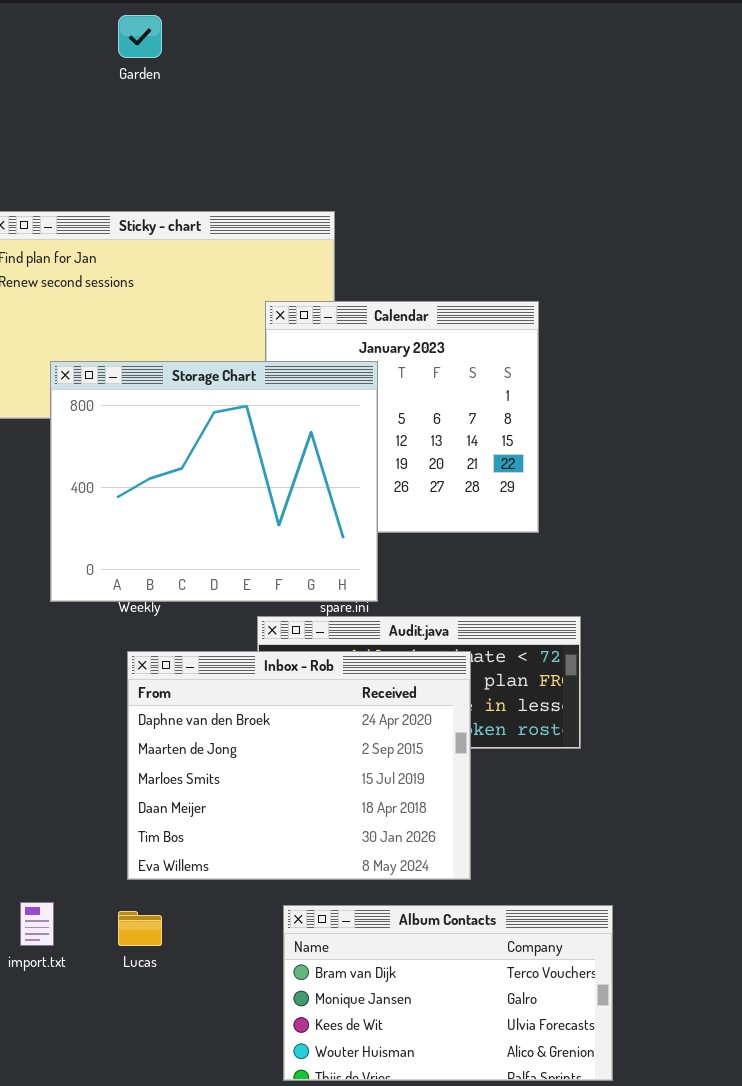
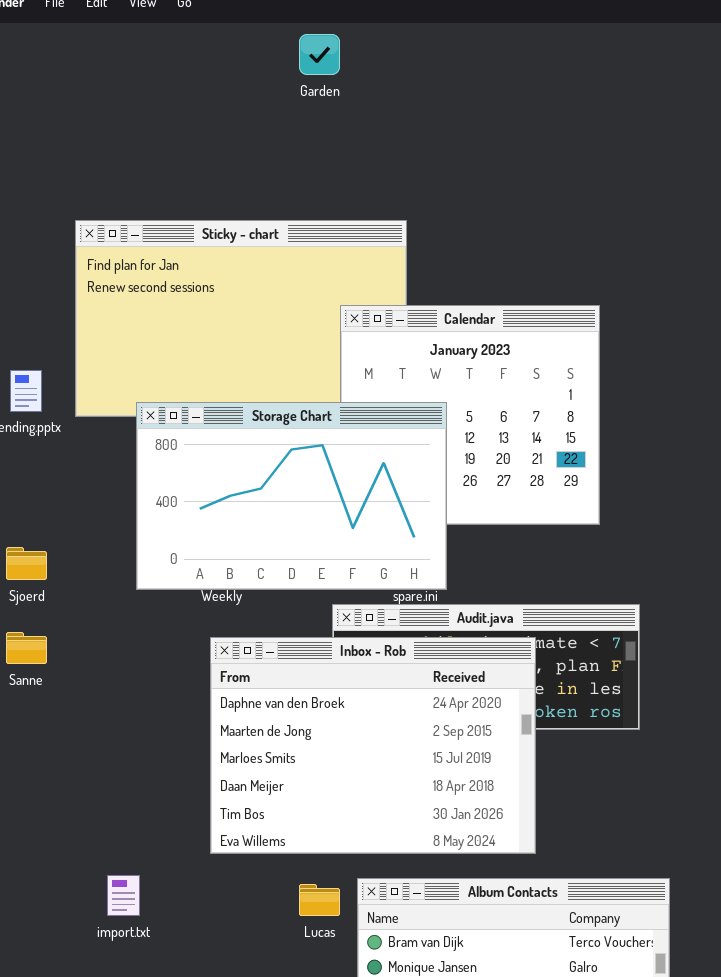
Garden: [118,15,162,58] -> [299,34,340,75], moved
Storage Chart: [50,361,378,602] -> [136,402,447,590], resized
Lucas: [118,911,162,946] -> [299,884,340,916], moved

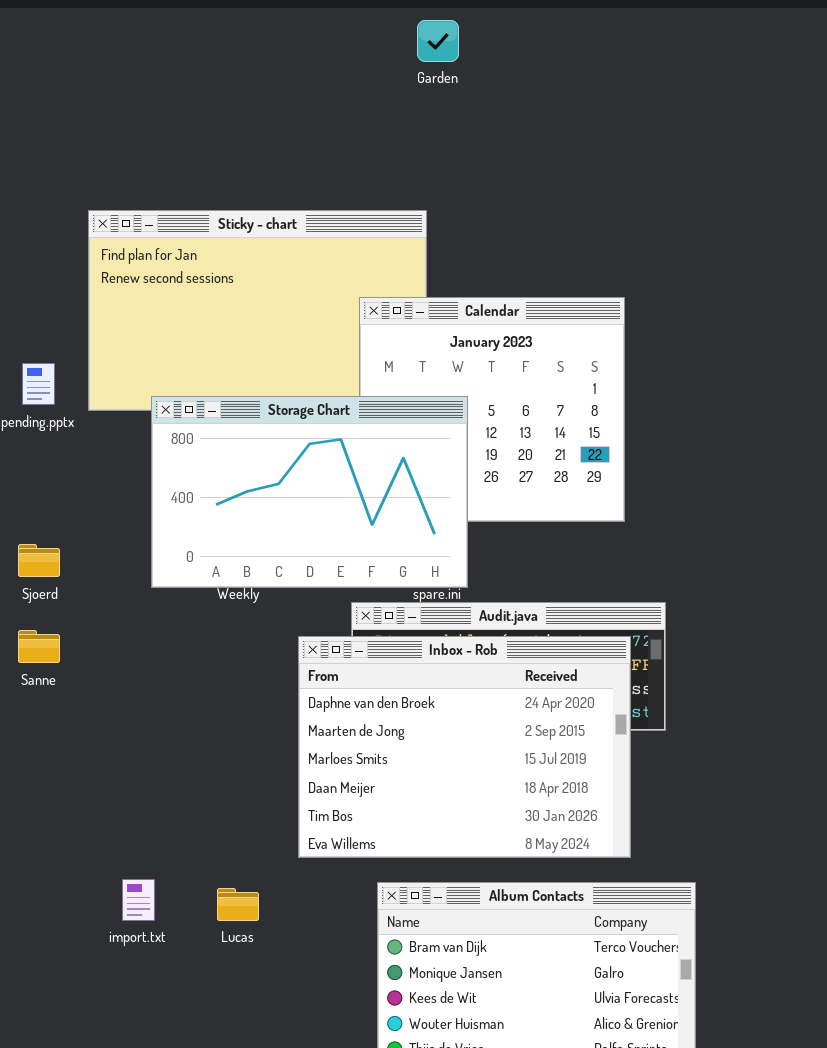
Garden: [299,34,340,75] -> [417,20,459,62], moved
Inbox - Rob: [210,637,536,854] -> [298,636,631,858], moved
Lucas: [299,884,340,916] -> [217,888,259,921], moved

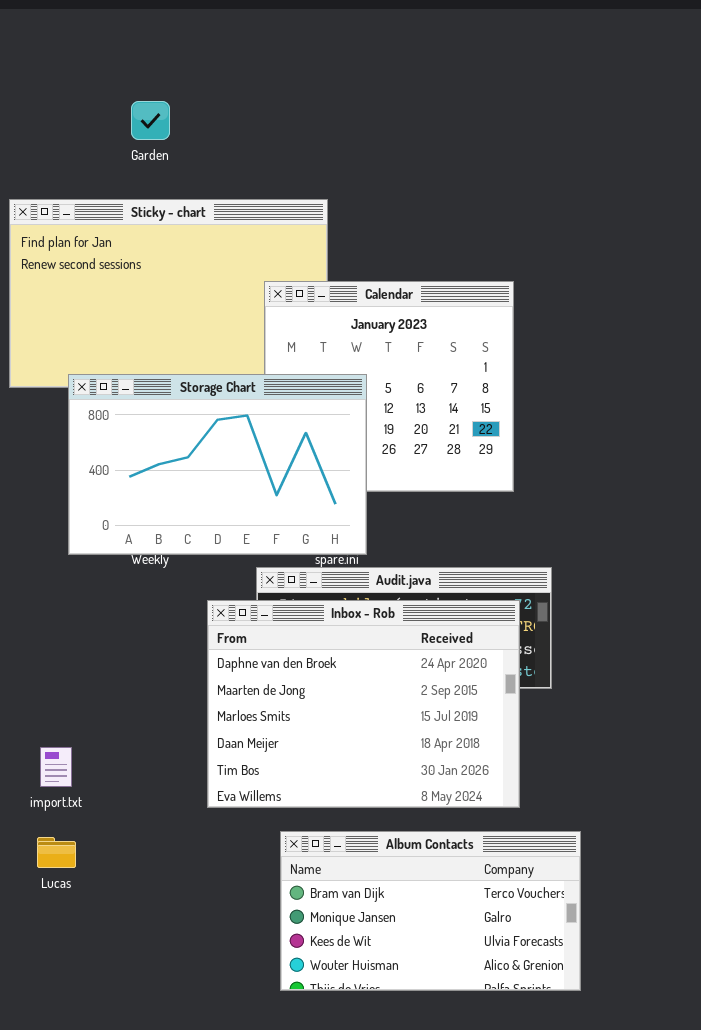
Garden: [417,20,459,62] -> [131,101,170,140], moved
import.txt: [122,879,155,921] -> [40,747,72,787], moved
Lucas: [217,888,259,921] -> [37,837,76,868], moved

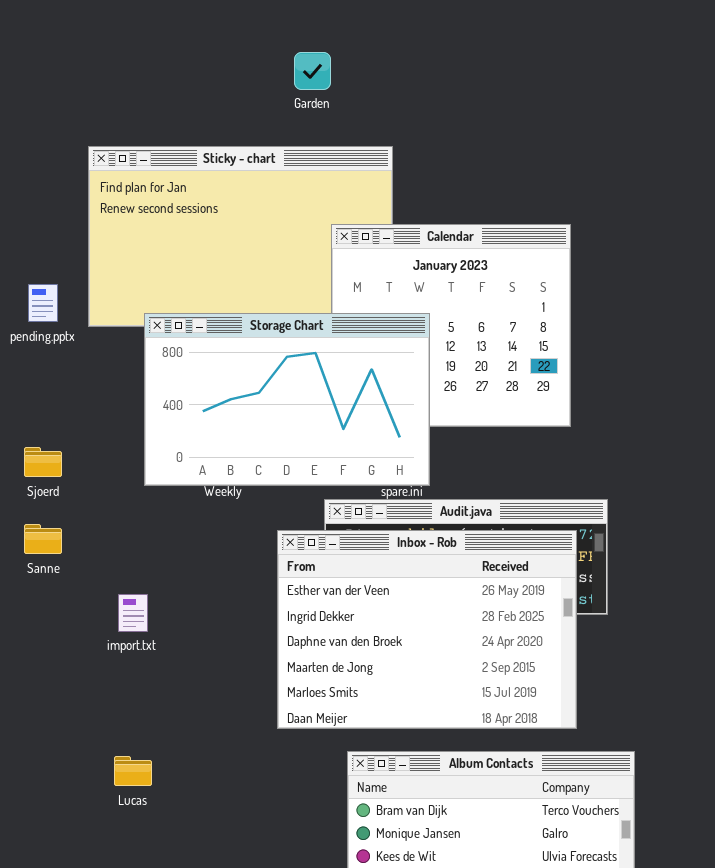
Garden: [131,101,170,140] -> [294,52,331,90], moved
Inbox - Rob: [207,600,520,808] -> [277,530,577,729], scrolled up 2 rows
import.txt: [40,747,72,787] -> [118,594,148,632], moved

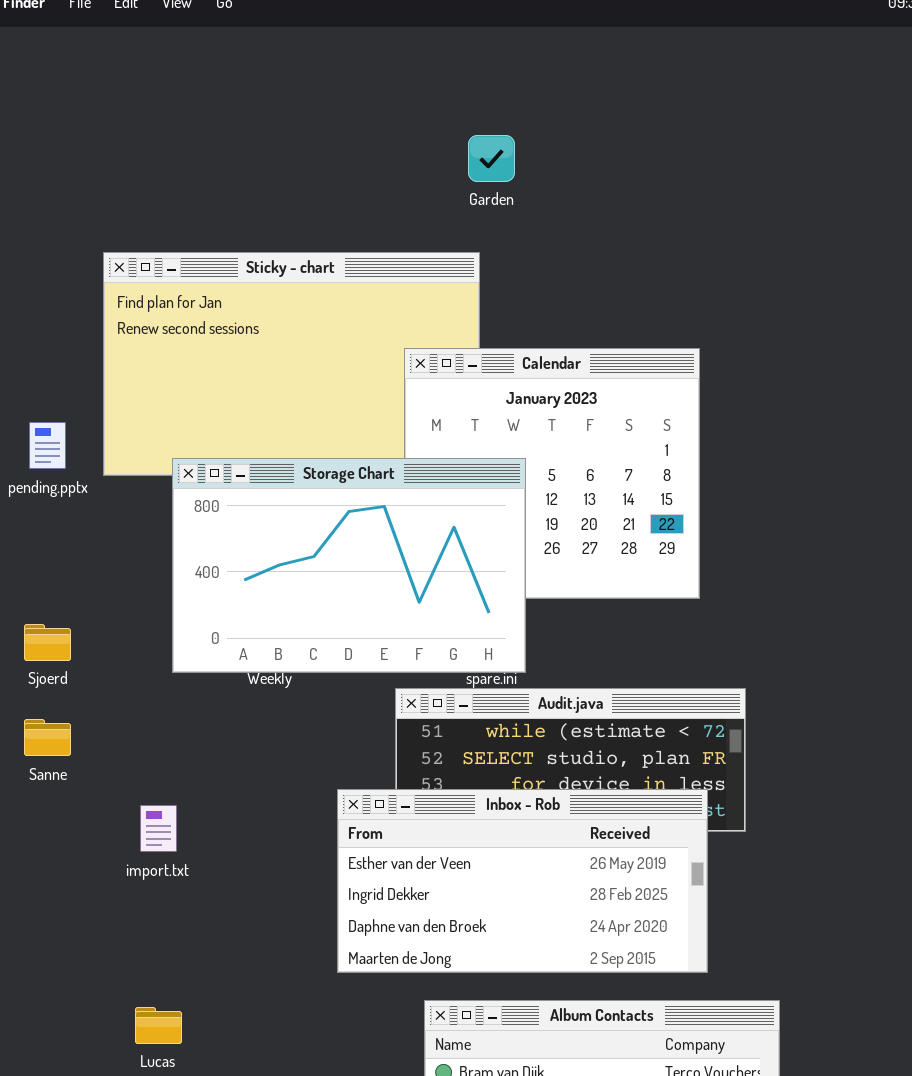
Garden: [294,52,331,90] -> [468,135,515,182], moved
Inbox - Rob: [277,530,577,729] -> [337,789,708,973], resized

